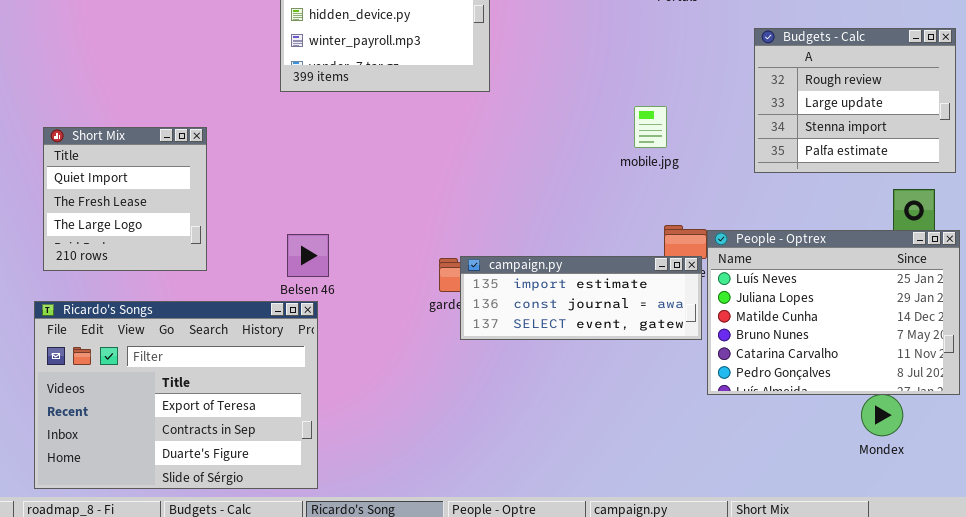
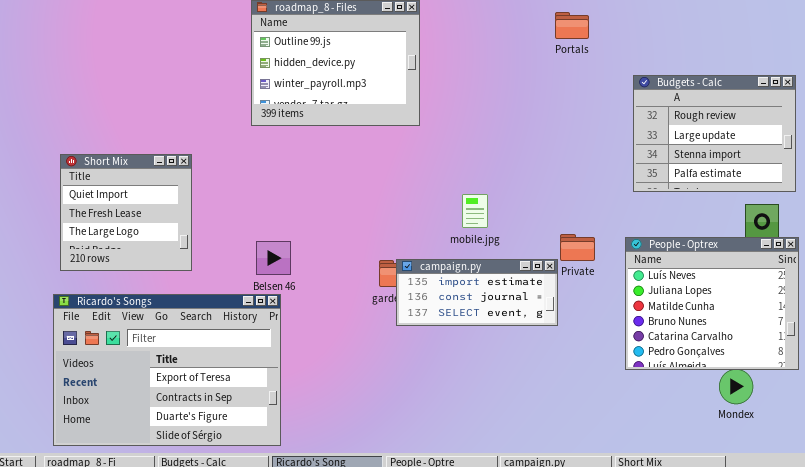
mobile.jpg: [634,106,667,148] -> [462,194,488,228], moved
People - Optrex: [707,230,960,395] -> [625,237,799,370], resized
campaign.py: [460,256,702,340] -> [396,259,558,326], resized

